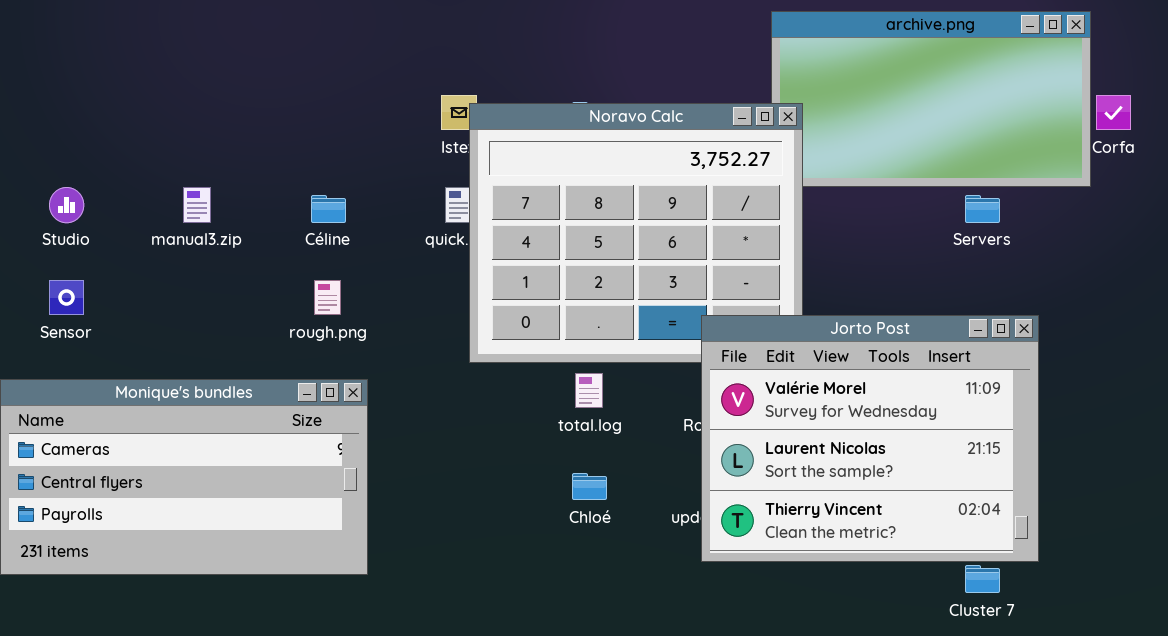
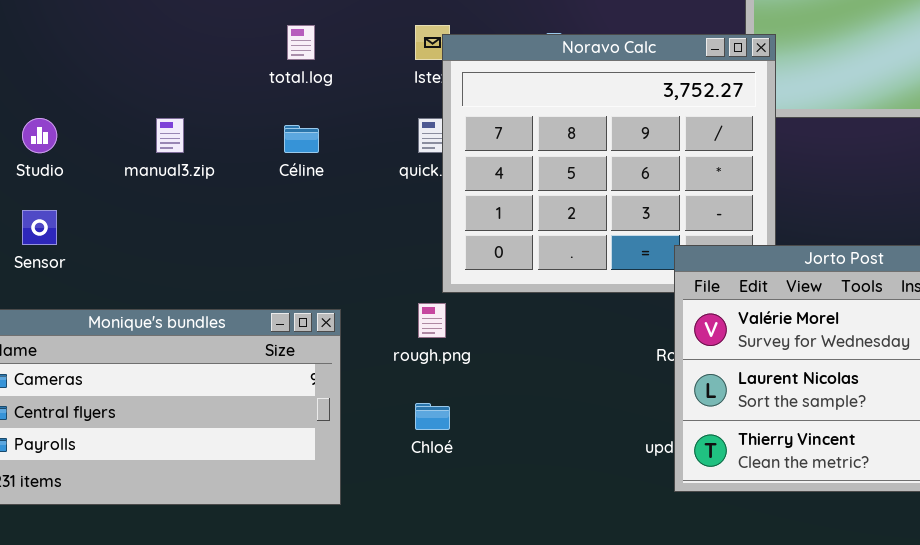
rough.png: [314,280,341,315] -> [418,303,446,338], moved
total.log: [575,373,603,408] -> [287,25,315,60], moved
Chloé: [572,473,607,500] -> [415,403,450,430], moved

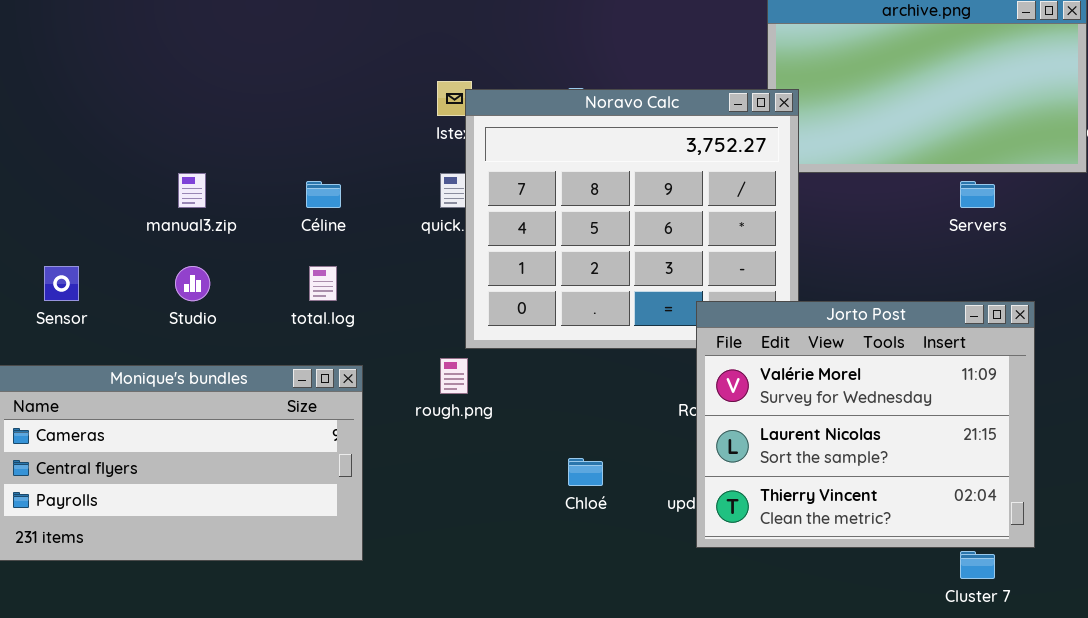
total.log: [287,25,315,60] -> [309,266,337,301], moved
Studio: [22,118,57,153] -> [175,266,210,301], moved
Chloé: [415,403,450,430] -> [568,458,603,486], moved

